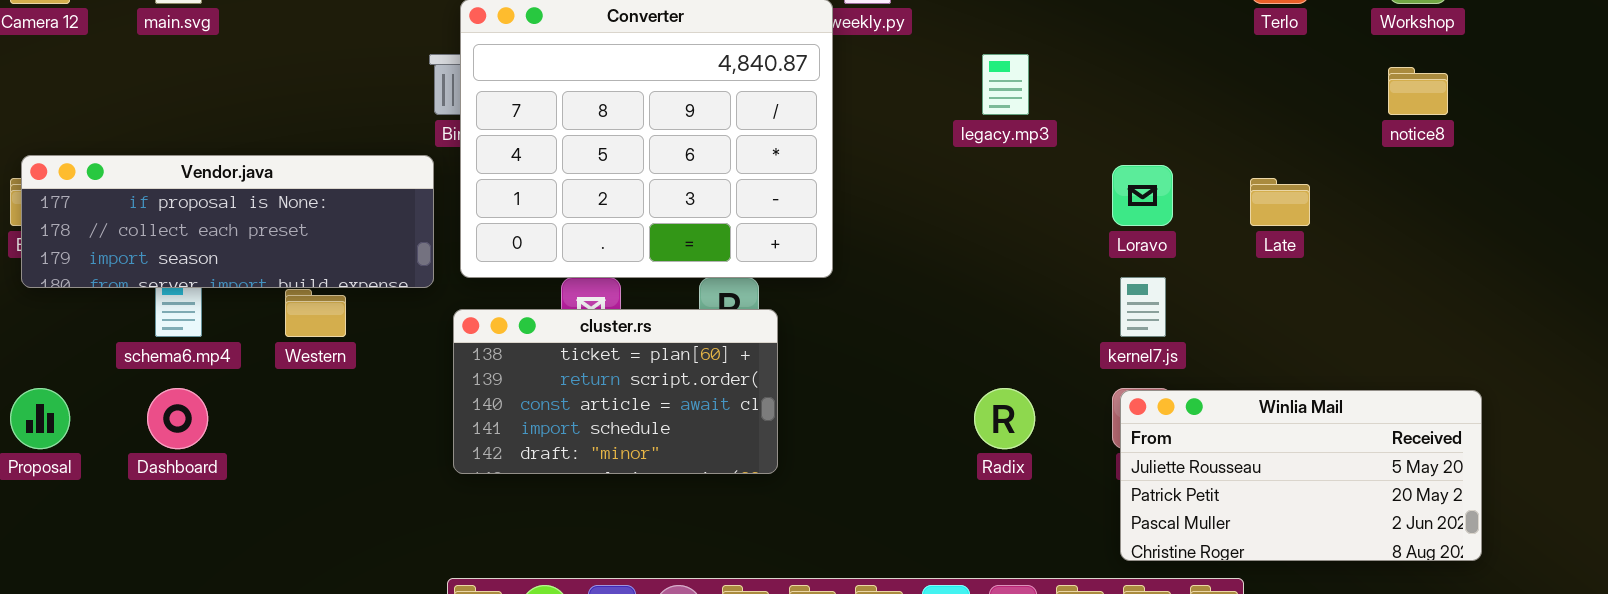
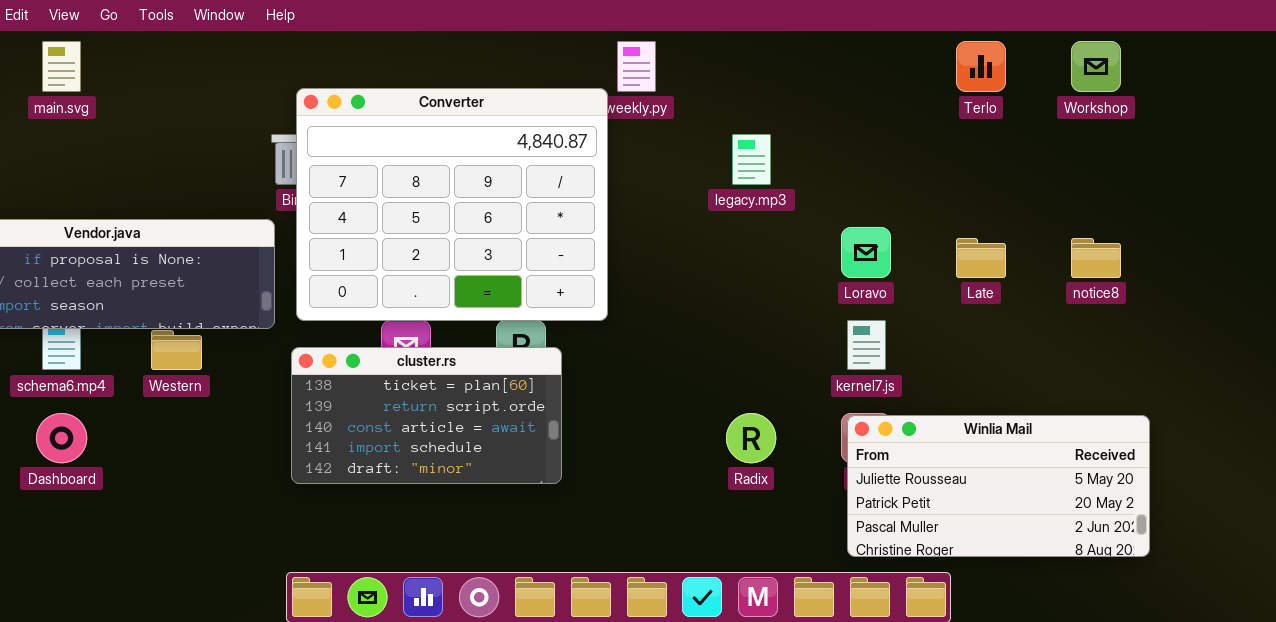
notice8: [1388,67,1448,115] -> [1071,238,1121,278], moved

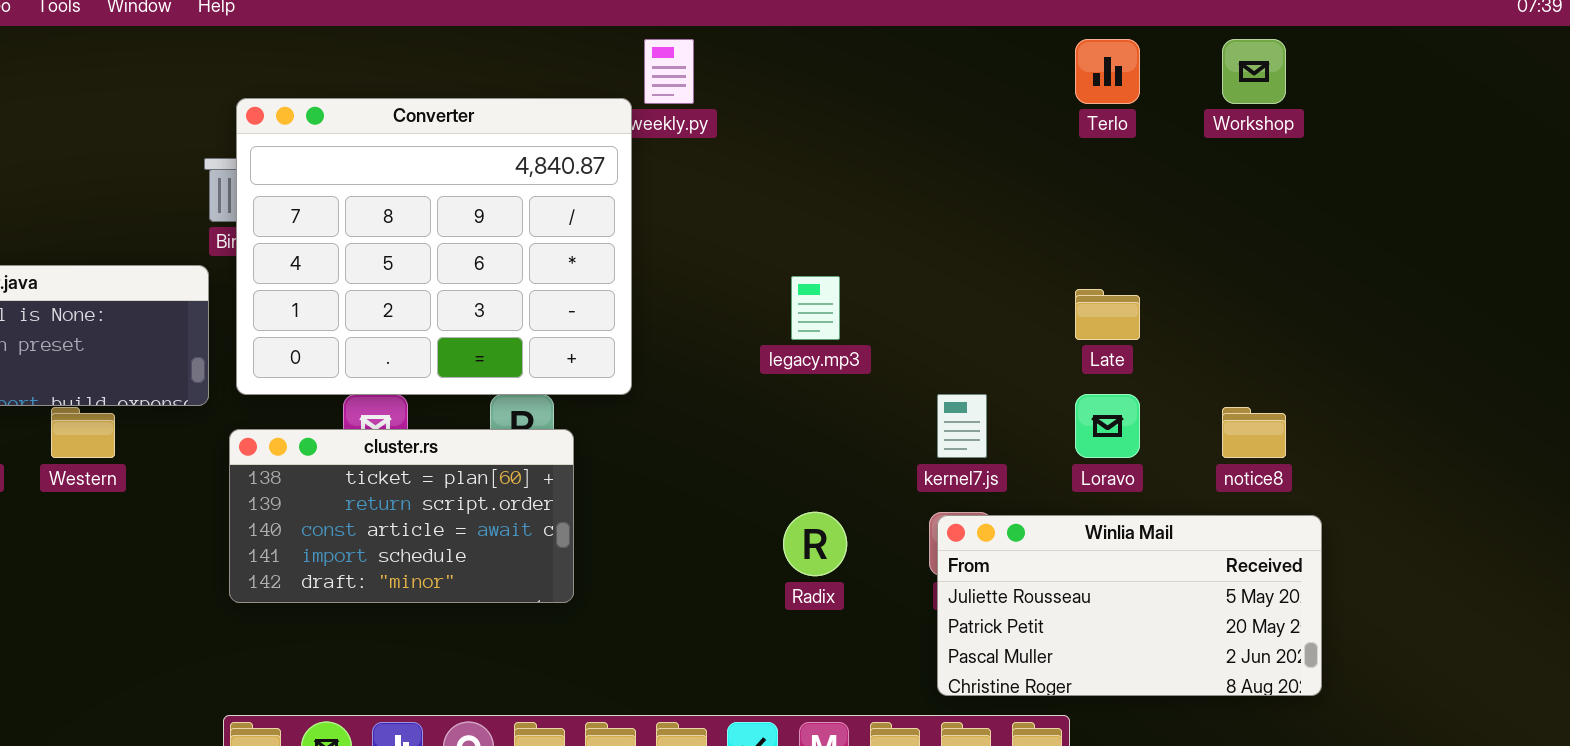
legacy.mp3: [732,134,771,185] -> [791,276,840,340], moved
Loravo: [841,227,891,278] -> [1075,394,1140,458], moved
notice8: [1071,238,1121,278] -> [1222,407,1286,458], moved

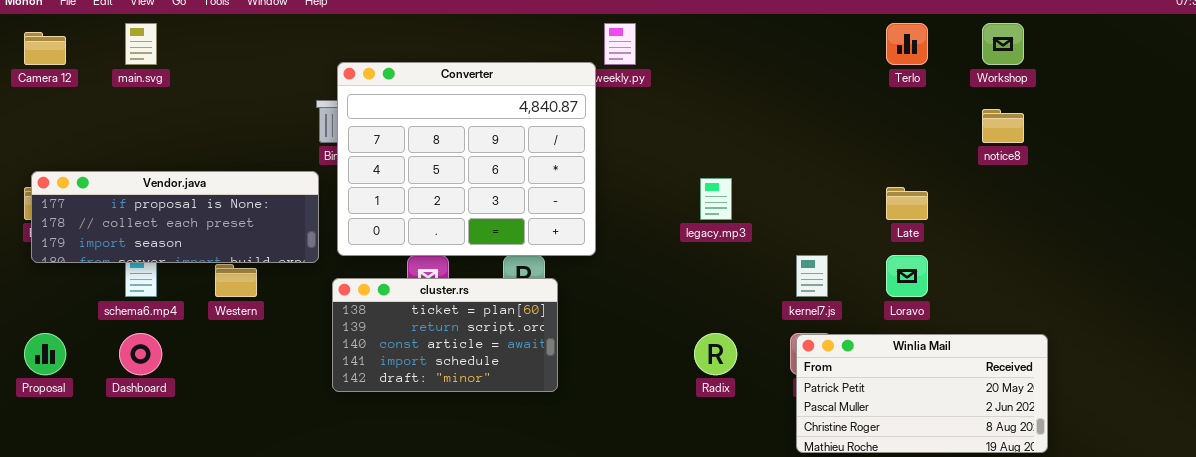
notice8: [1222,407,1286,458] -> [982,109,1024,143], moved
Winlia Mail: [937,515,1322,696] -> [796,334,1048,453], scrolled down 1 row

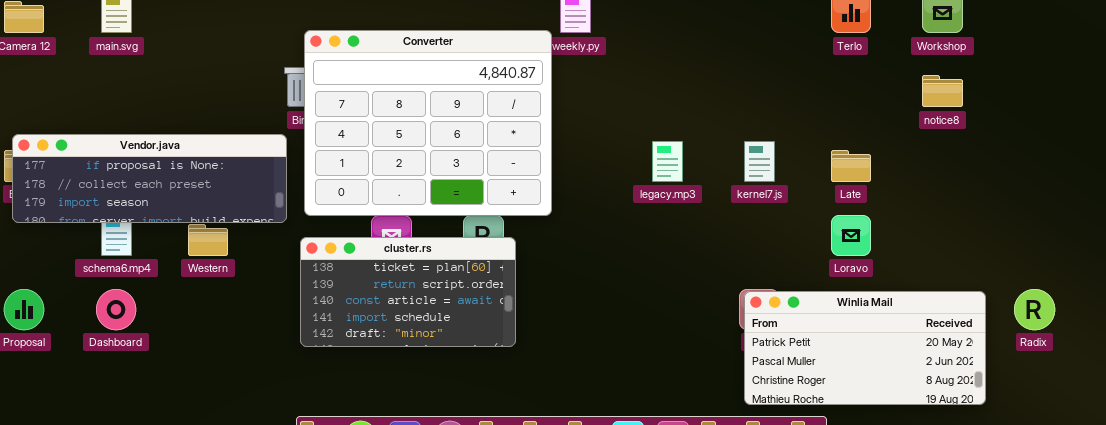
kernel7.js: [796,255,828,297] -> [744,141,775,182], moved
Radix: [694,333,737,375] -> [1014,289,1055,330], moved

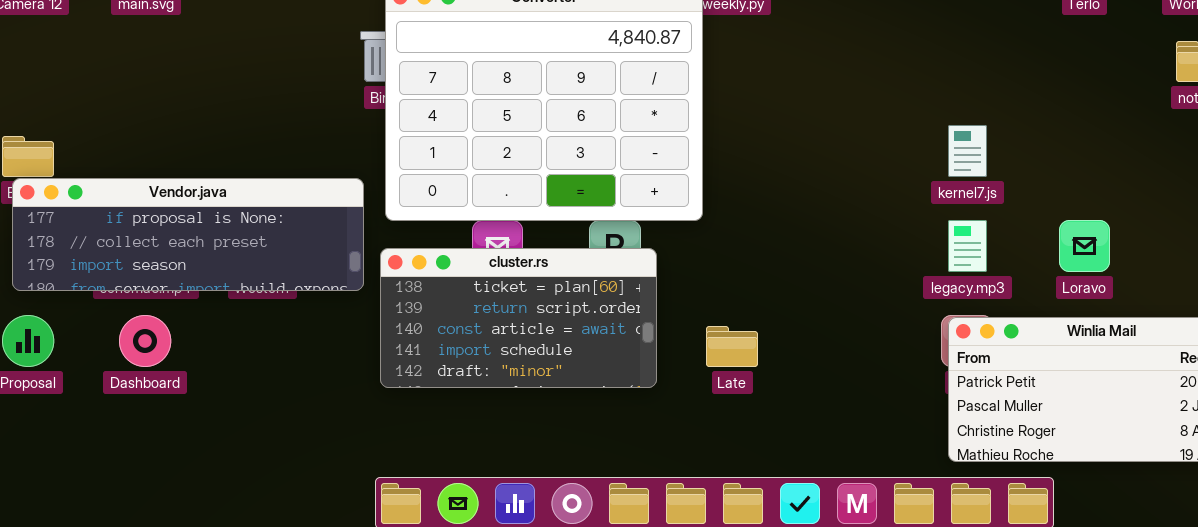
Vendor.java: [12,134,287,223] -> [12,178,364,291], moved
legacy.mp3: [652,141,683,182] -> [948,220,987,272], moved
Late: [831,150,871,182] -> [706,326,758,367], moved

